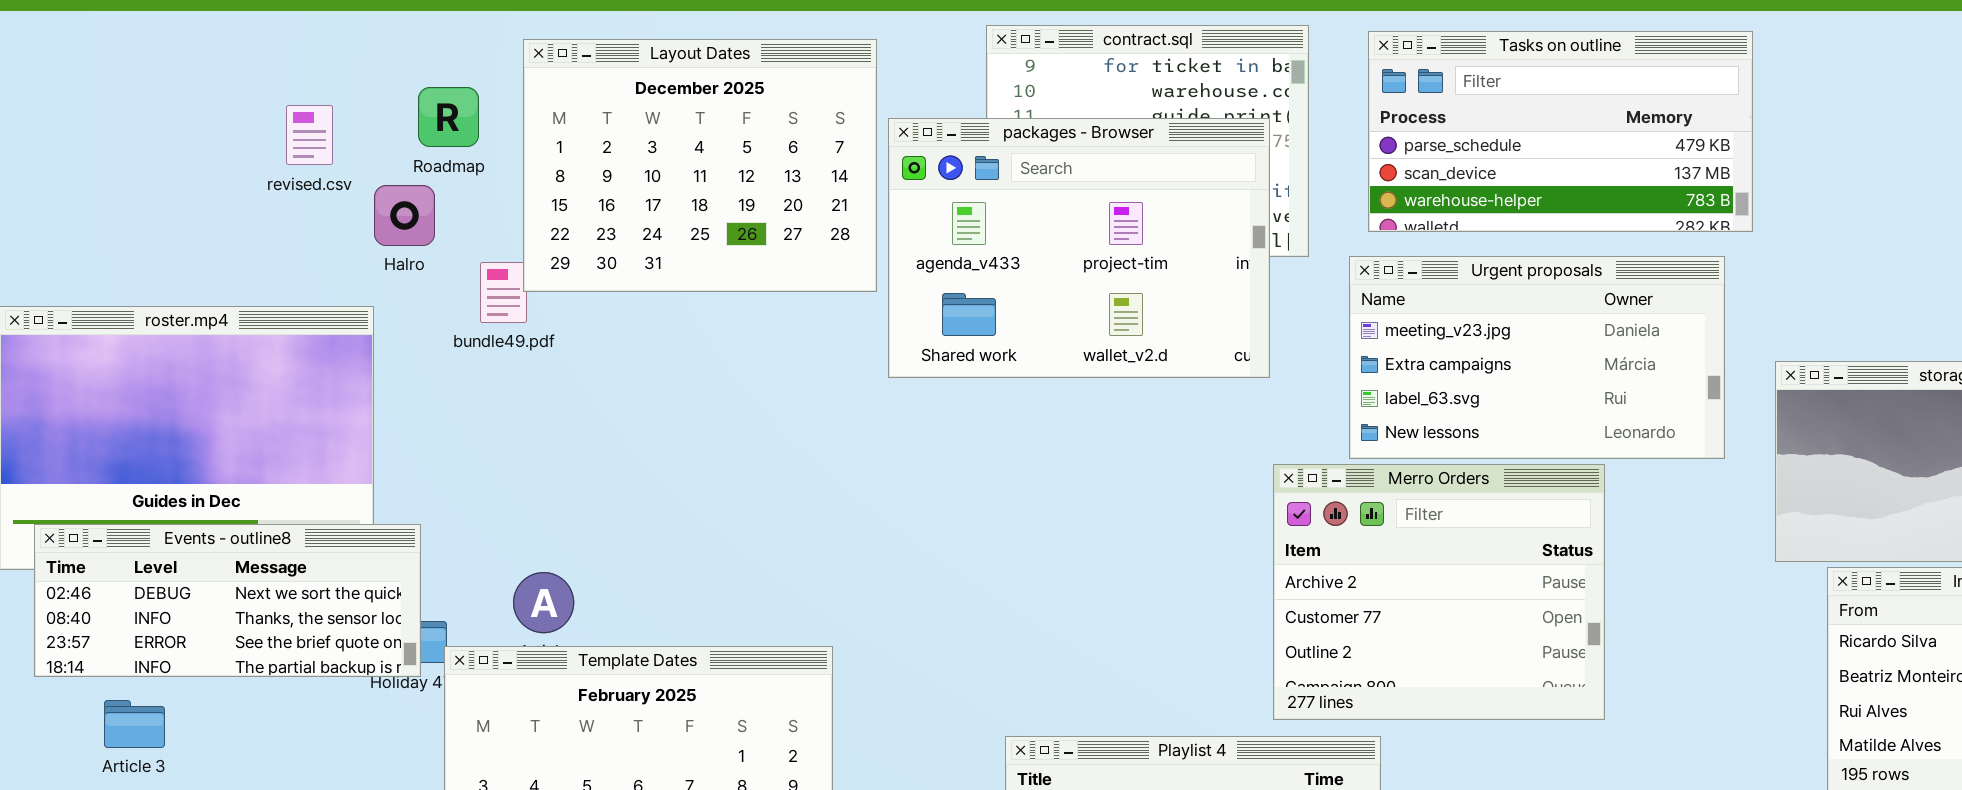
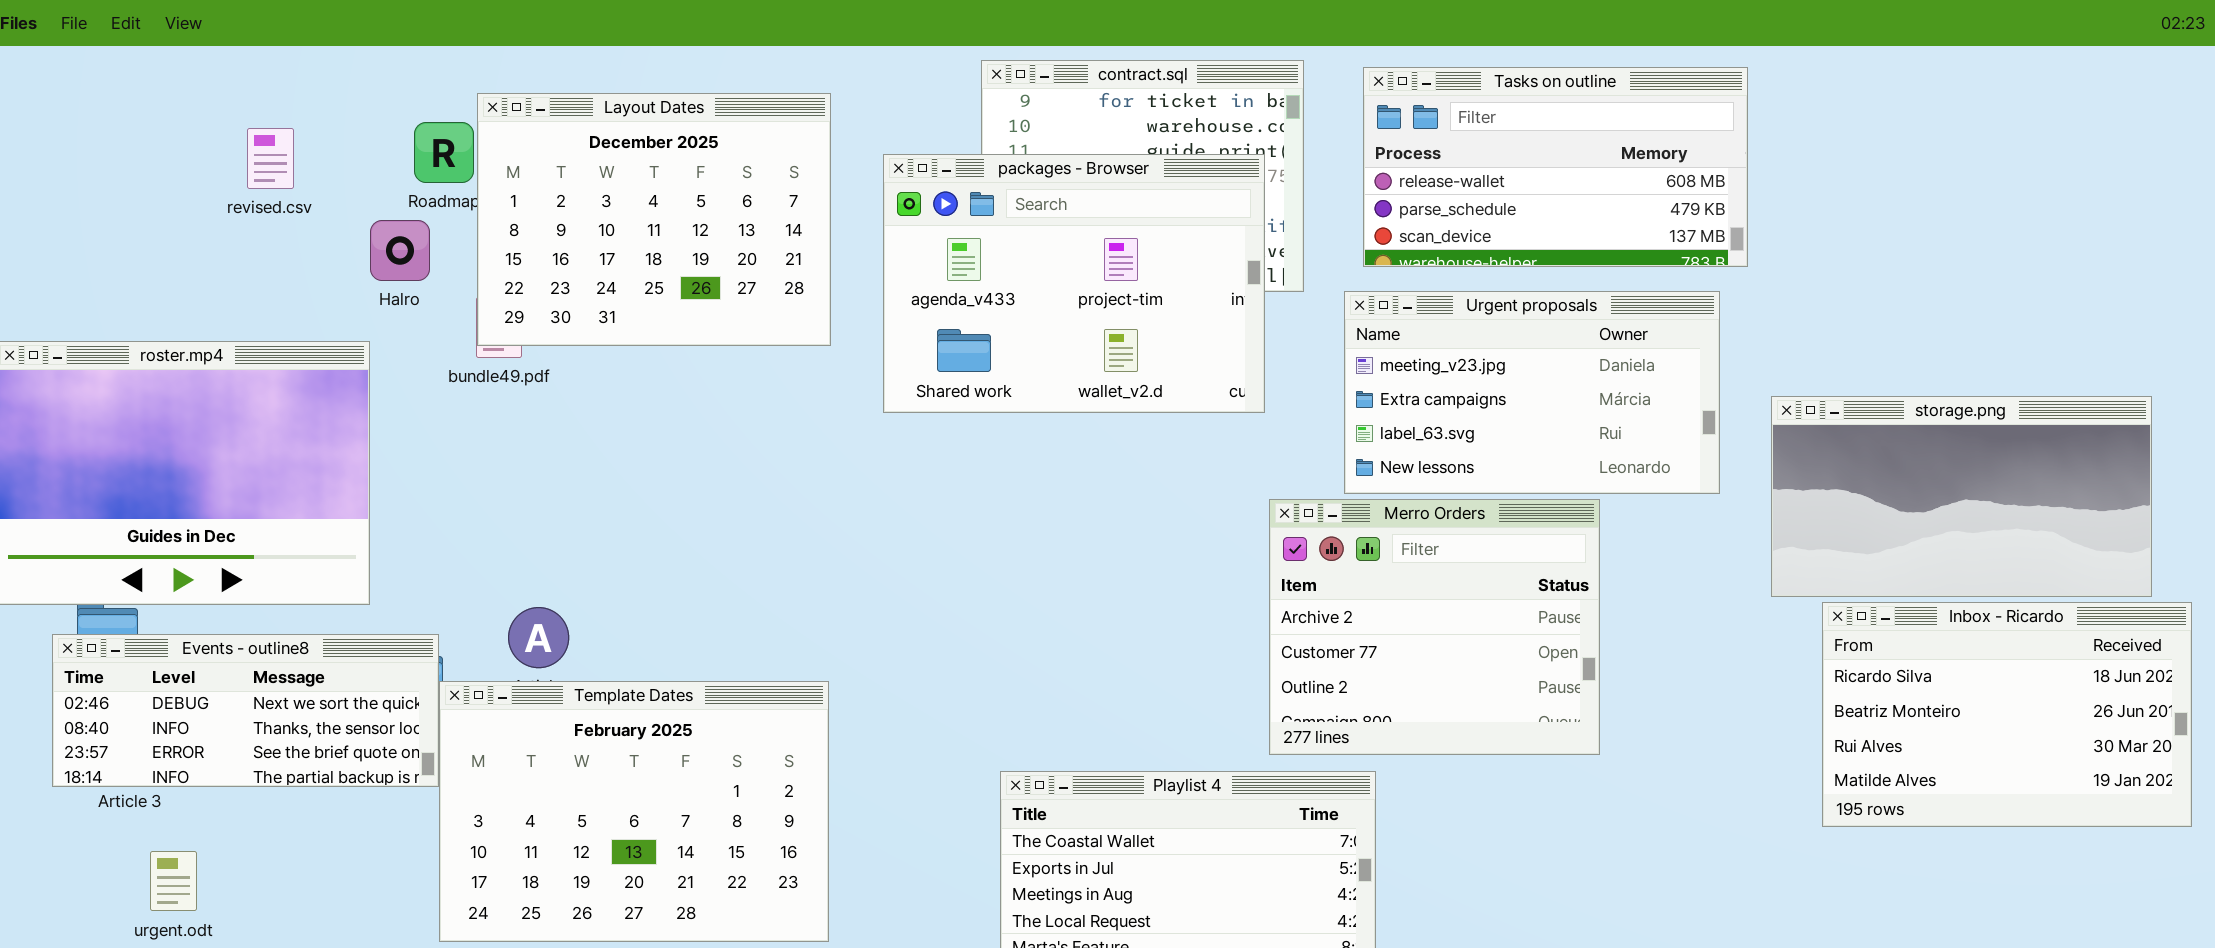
Tasks on outline: [1368,31,1753,232] -> [1363,67,1748,267], scrolled up 1 row
Layout Dates: [523,39,877,292] -> [477,93,831,346], moved
revised.csv: [286,105,333,165] -> [247,128,294,189], moved
Events - outline8: [34,524,421,677] -> [52,634,439,787], moved

